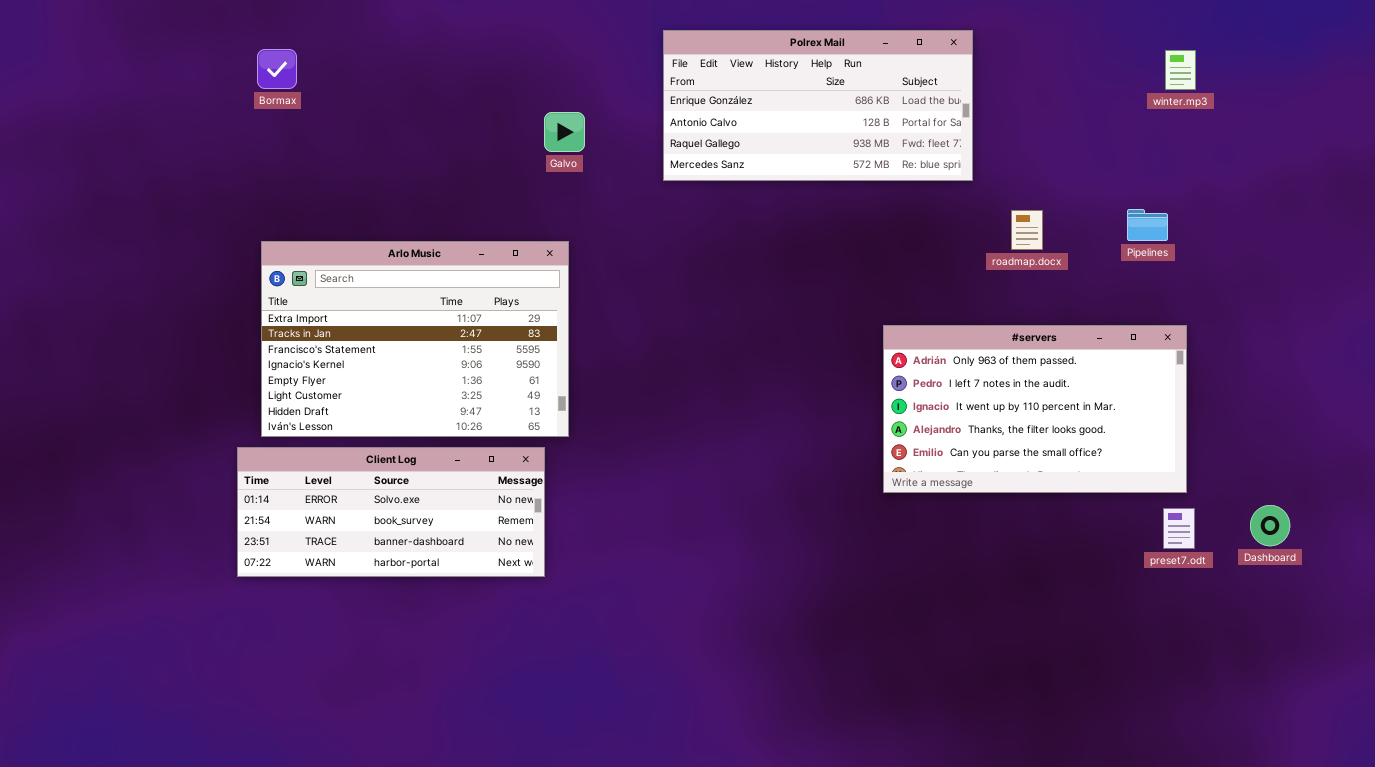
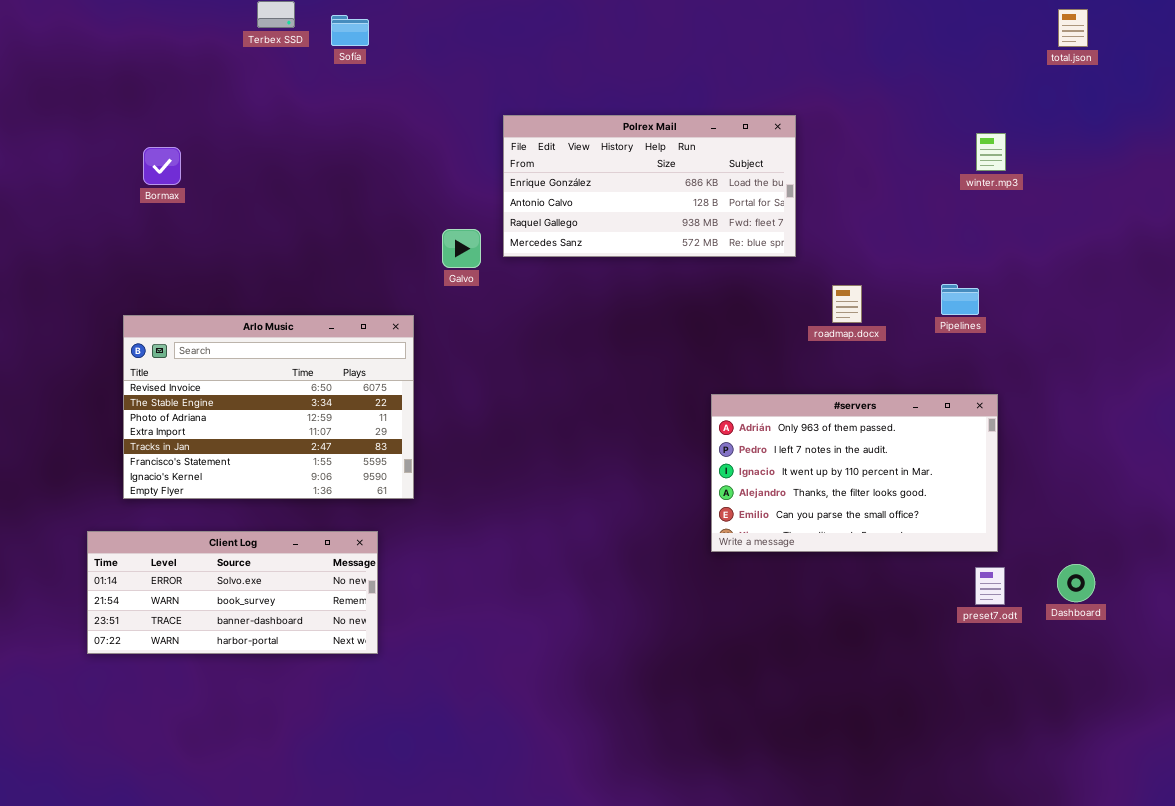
Bormax: [257,49,297,89] -> [143,147,181,185], moved
Galvo: [544,112,585,152] -> [442,229,481,268], moved
Arlo Music: [261,241,569,437] -> [123,315,414,499], scrolled up 3 rows
Client Log: [237,447,545,577] -> [87,531,378,654], moved

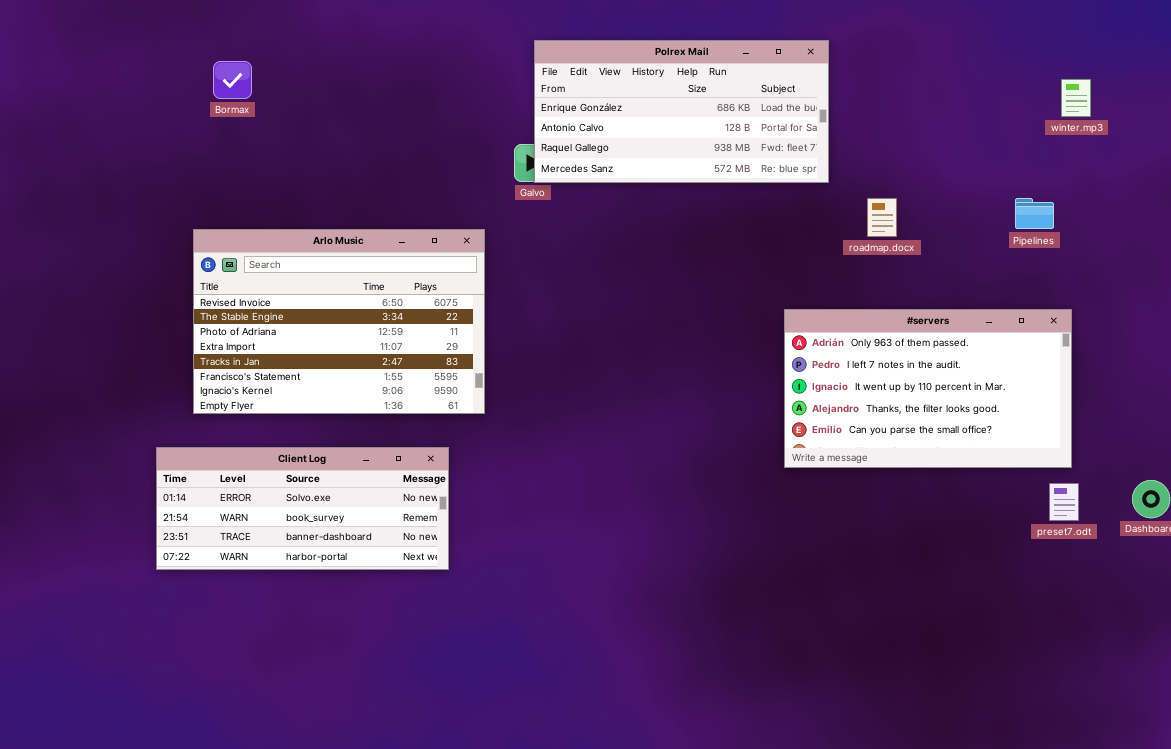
Polrex Mail: [503,115,796,257] -> [534,40,829,183], moved
winter.mp3: [976,133,1006,171] -> [1061,79,1091,117], moved
roadmap.docx: [832,285,862,323] -> [867,198,897,237], moved

